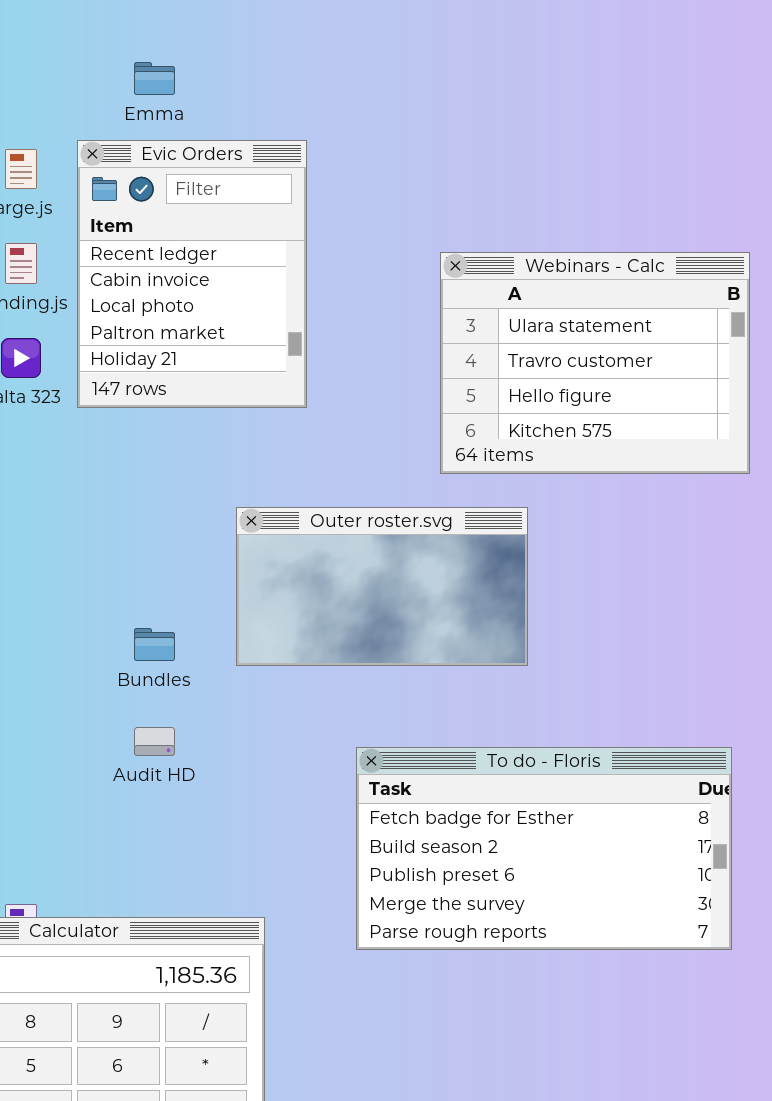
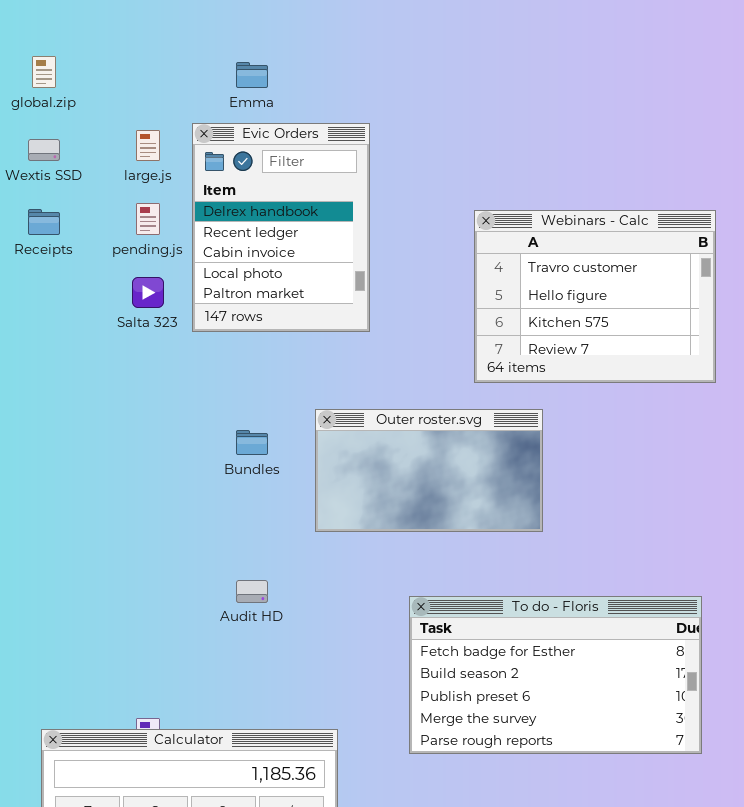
Evic Orders: [77,140,307,408] -> [192,123,370,332], scrolled up 1 row
Webinars - Calc: [440,252,750,474] -> [474,210,716,383], scrolled down 1 row
Bundles: [134,628,175,661] -> [236,430,268,455], moved

